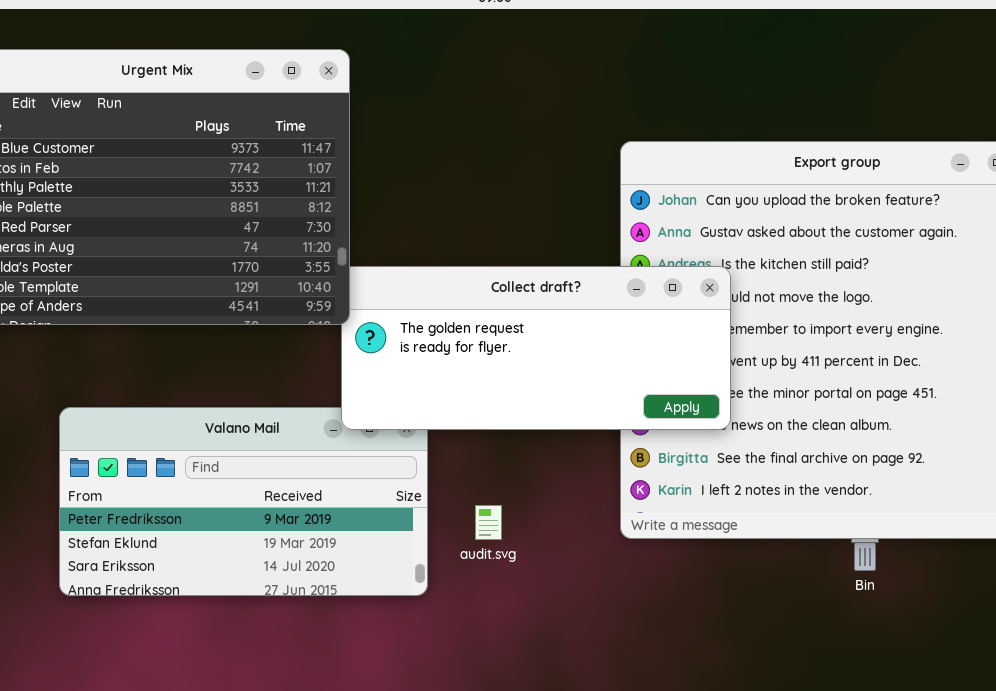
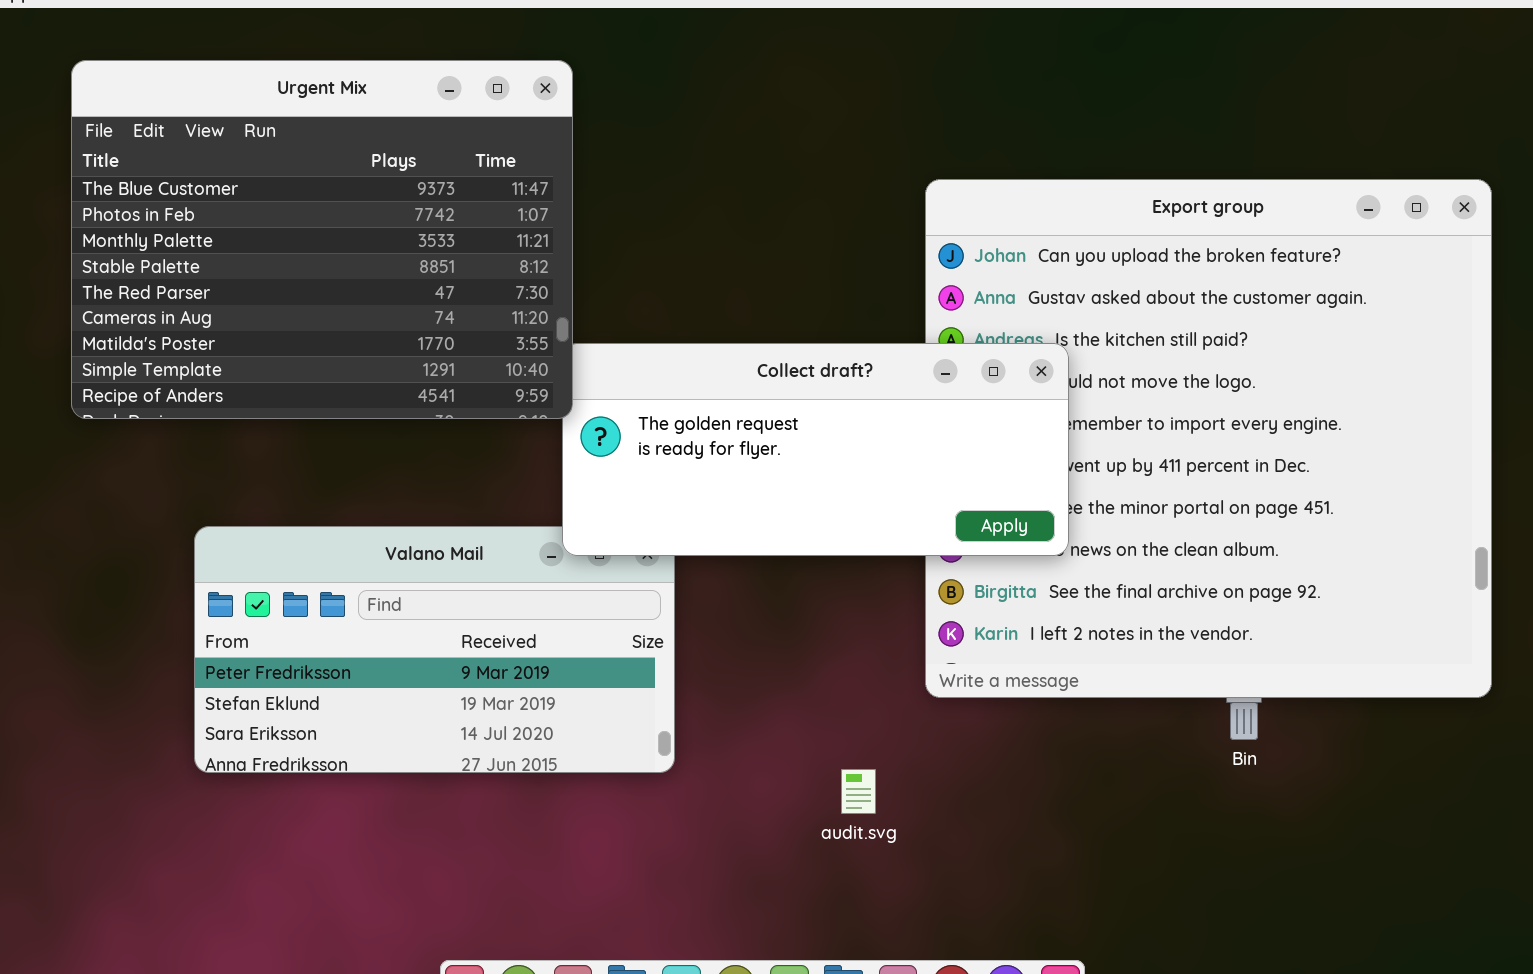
audit.svg: [475,505,502,540] -> [841,769,876,814], moved

